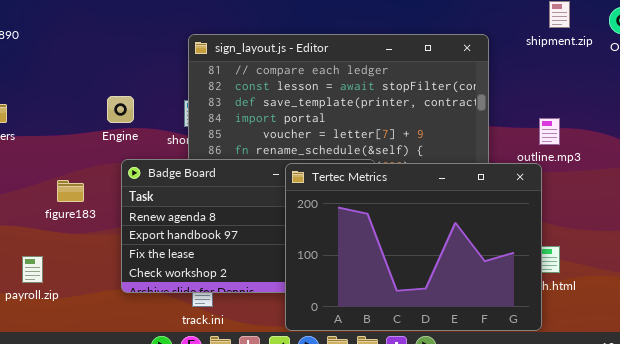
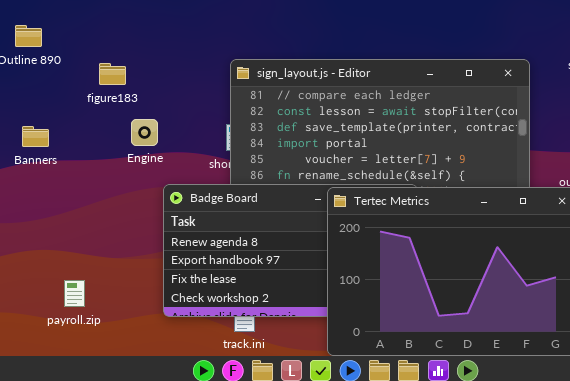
Engine: [107,96,134,123] -> [131,119,158,146], moved
figure183: [57,180,84,202] -> [99,63,126,85], moved

